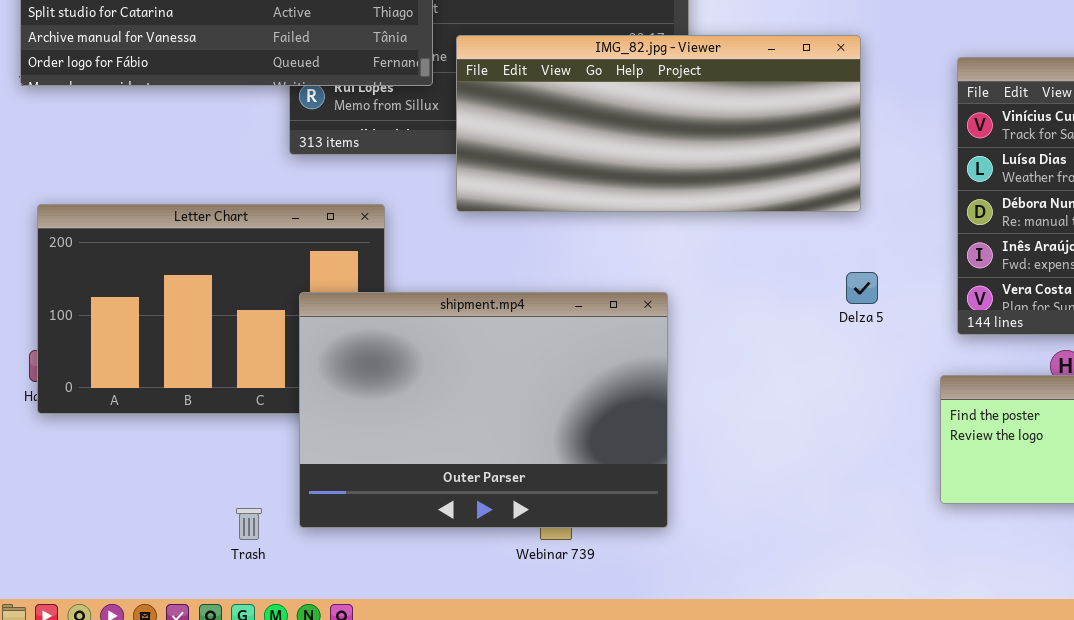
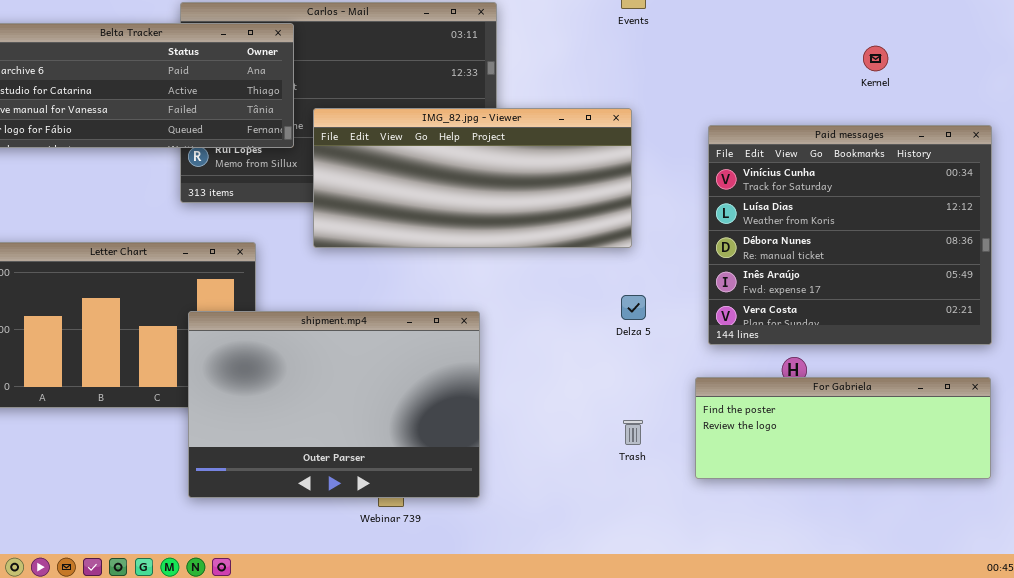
Trash: [236,508,262,540] -> [623,420,643,445], moved

